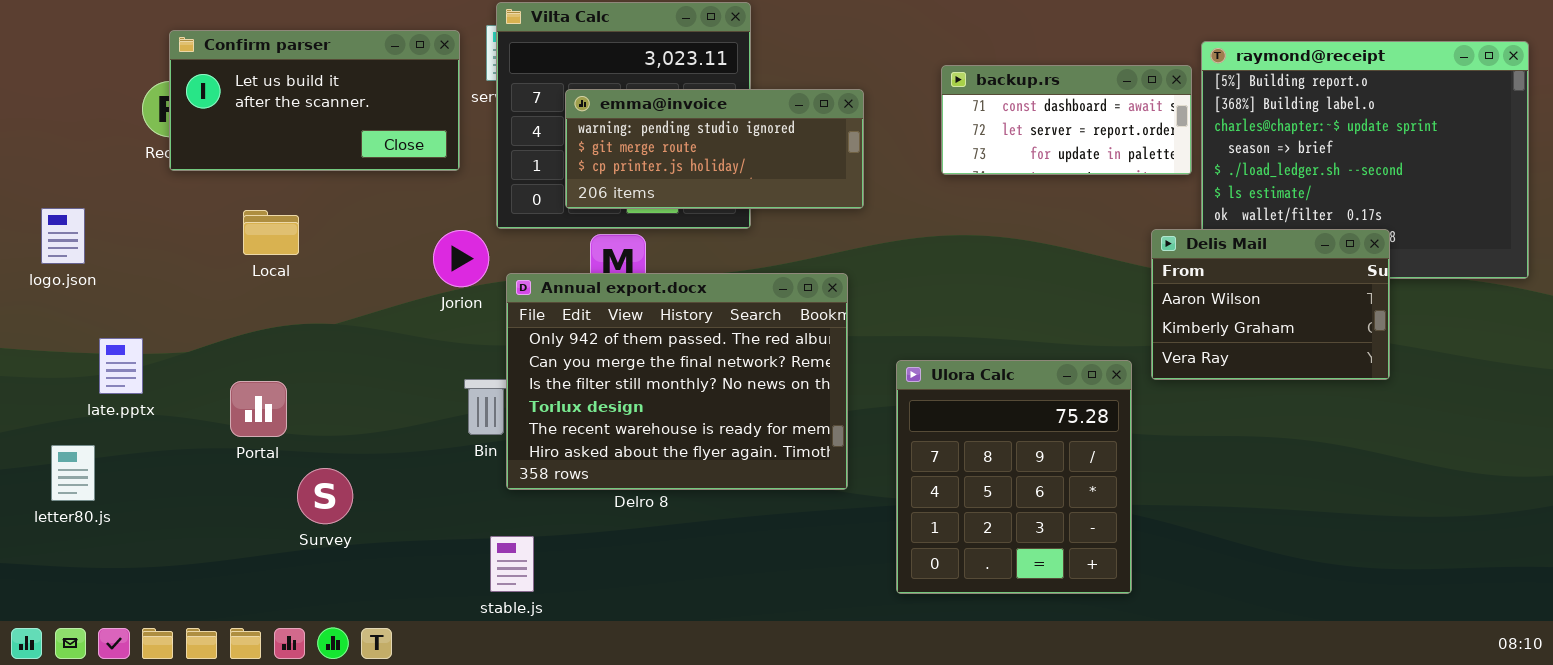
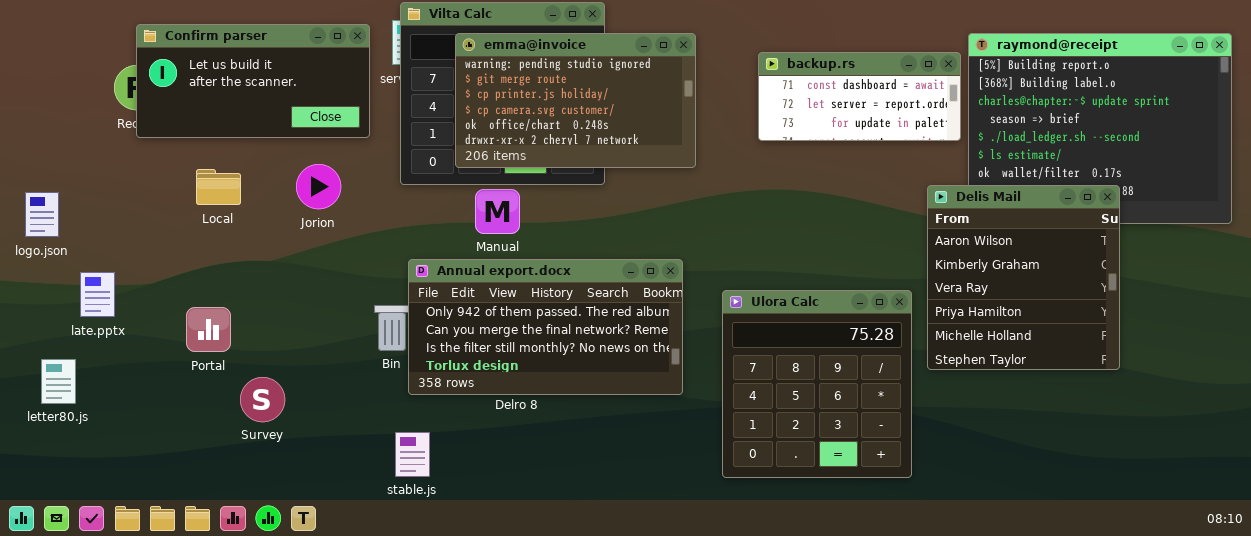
emma@invoice: [565,89,864,209] -> [455,33,696,168], resized
logo.json: [41,208,85,264] -> [25,192,59,237], moved
Delis Mail: [1151,229,1390,380] -> [927,185,1120,370], resized
Jorion: [433,230,489,287] -> [296,164,341,209], moved
Annual export.docx: [506,273,848,490] -> [408,259,683,395], resized

